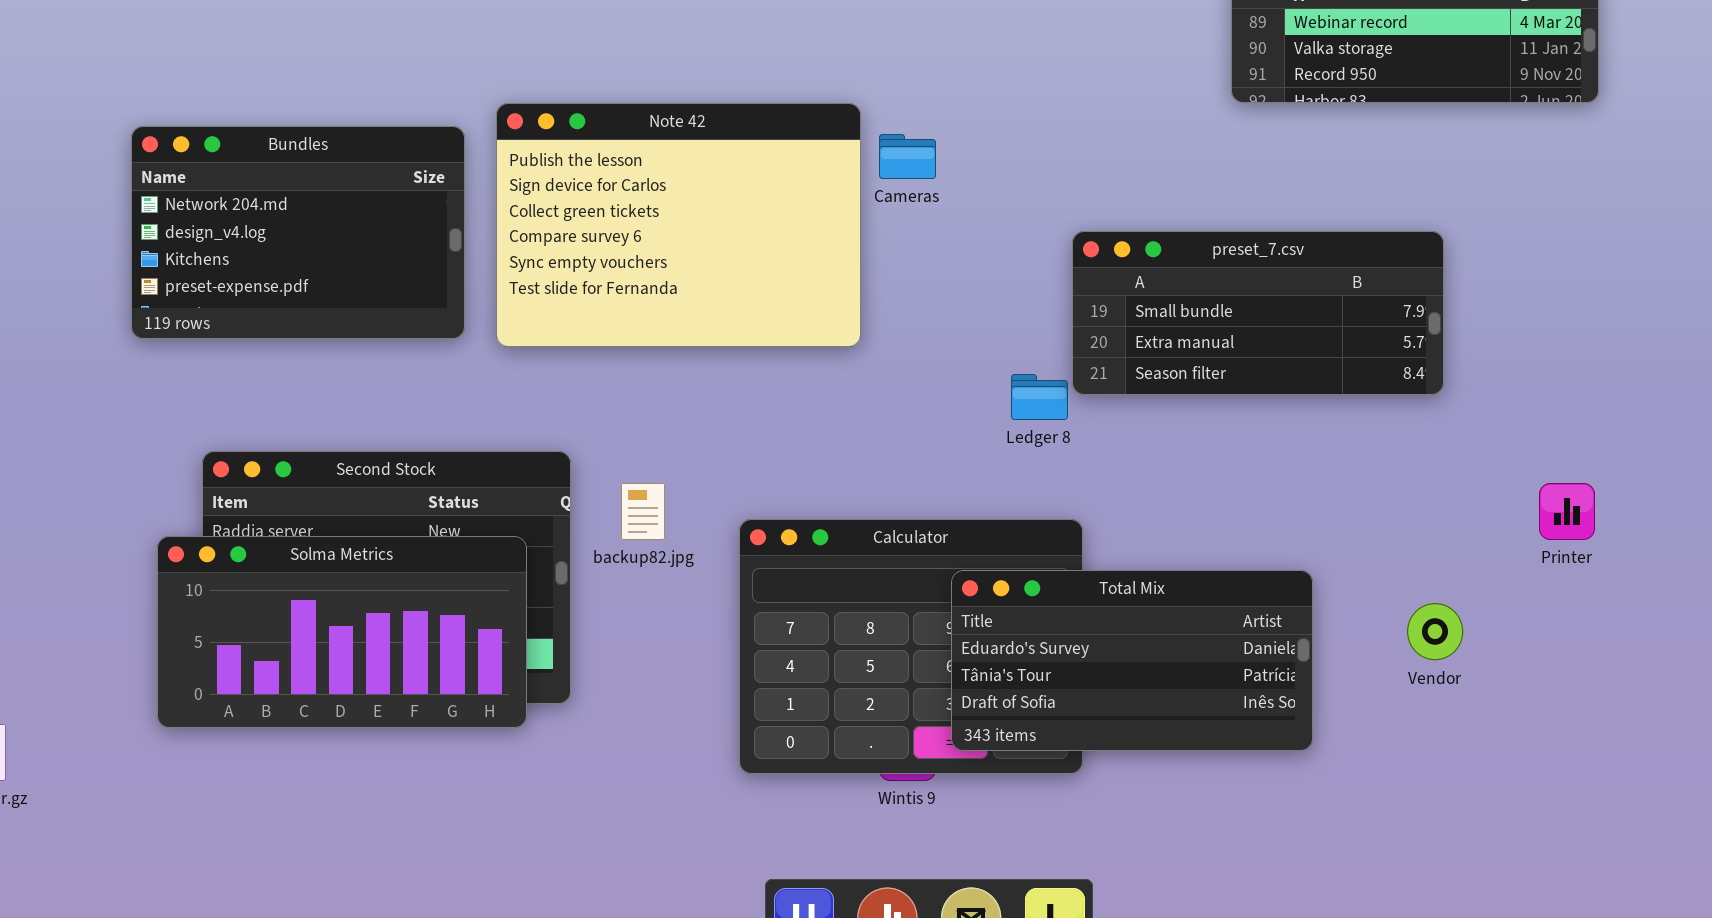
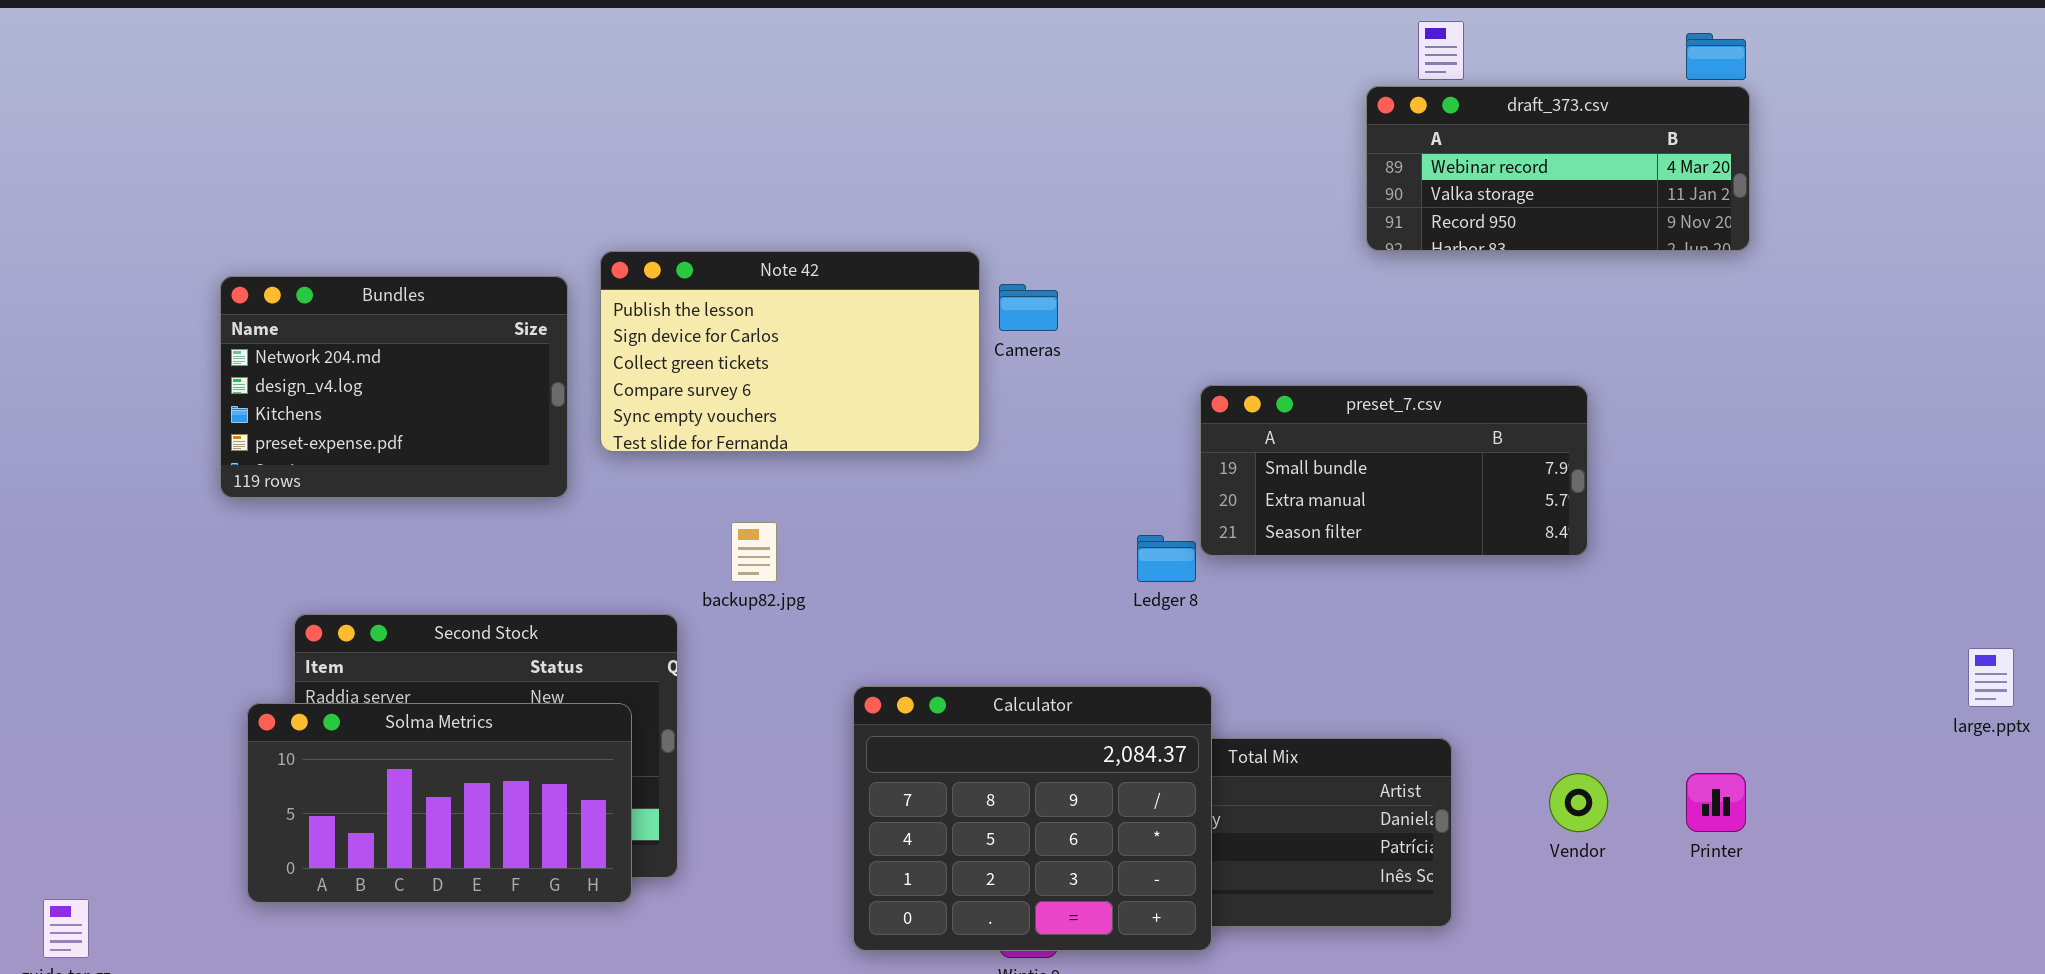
Note 42: [496,103,861,347] -> [600,251,980,452], resized
backup82.jpg: [621,483,665,540] -> [731,522,777,582], moved
Printer: [1539,483,1595,540] -> [1686,773,1746,832], moved
Calculator: [739,519,1083,774] -> [853,686,1212,951], raised

